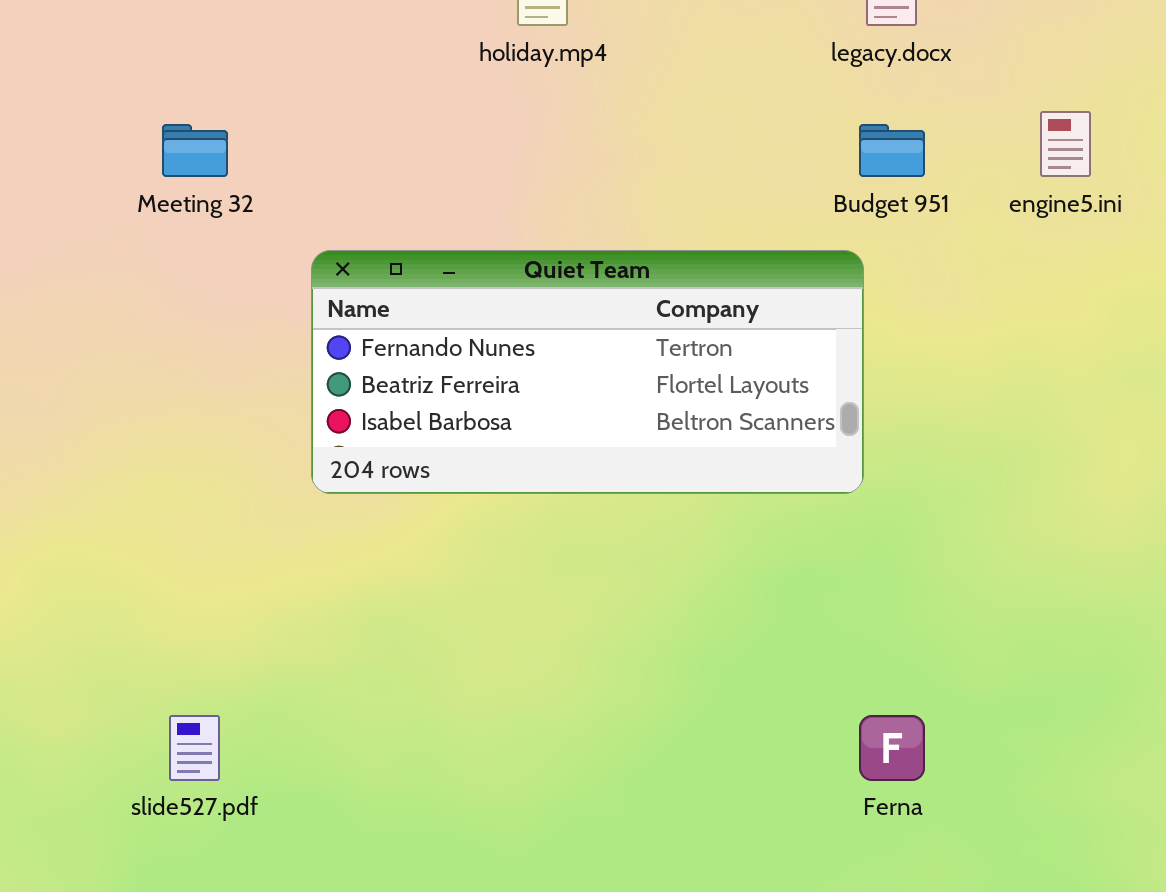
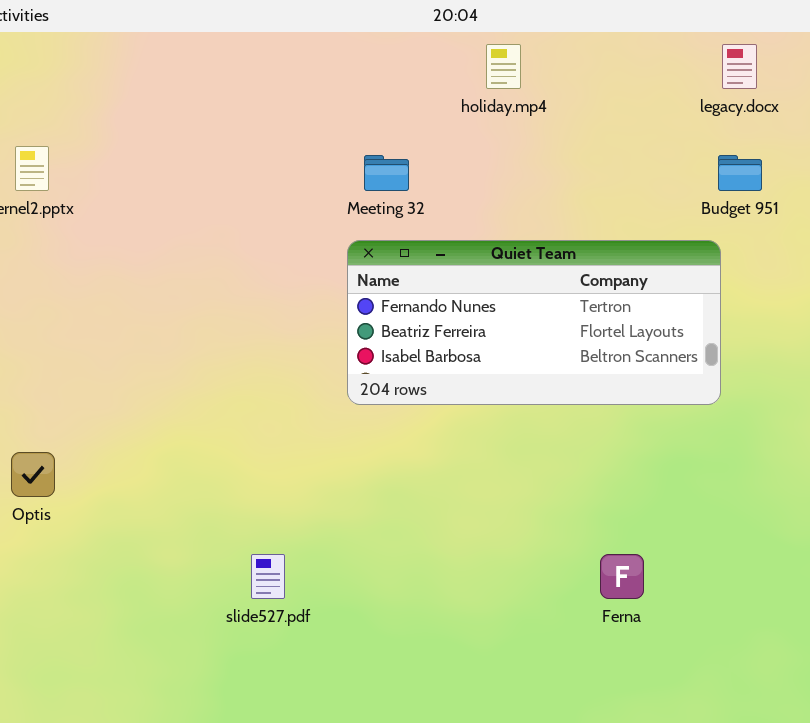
Meeting 32: [162,124,228,177] -> [364,155,409,191], moved
Ferna: [859,715,925,781] -> [600,554,644,599], moved

